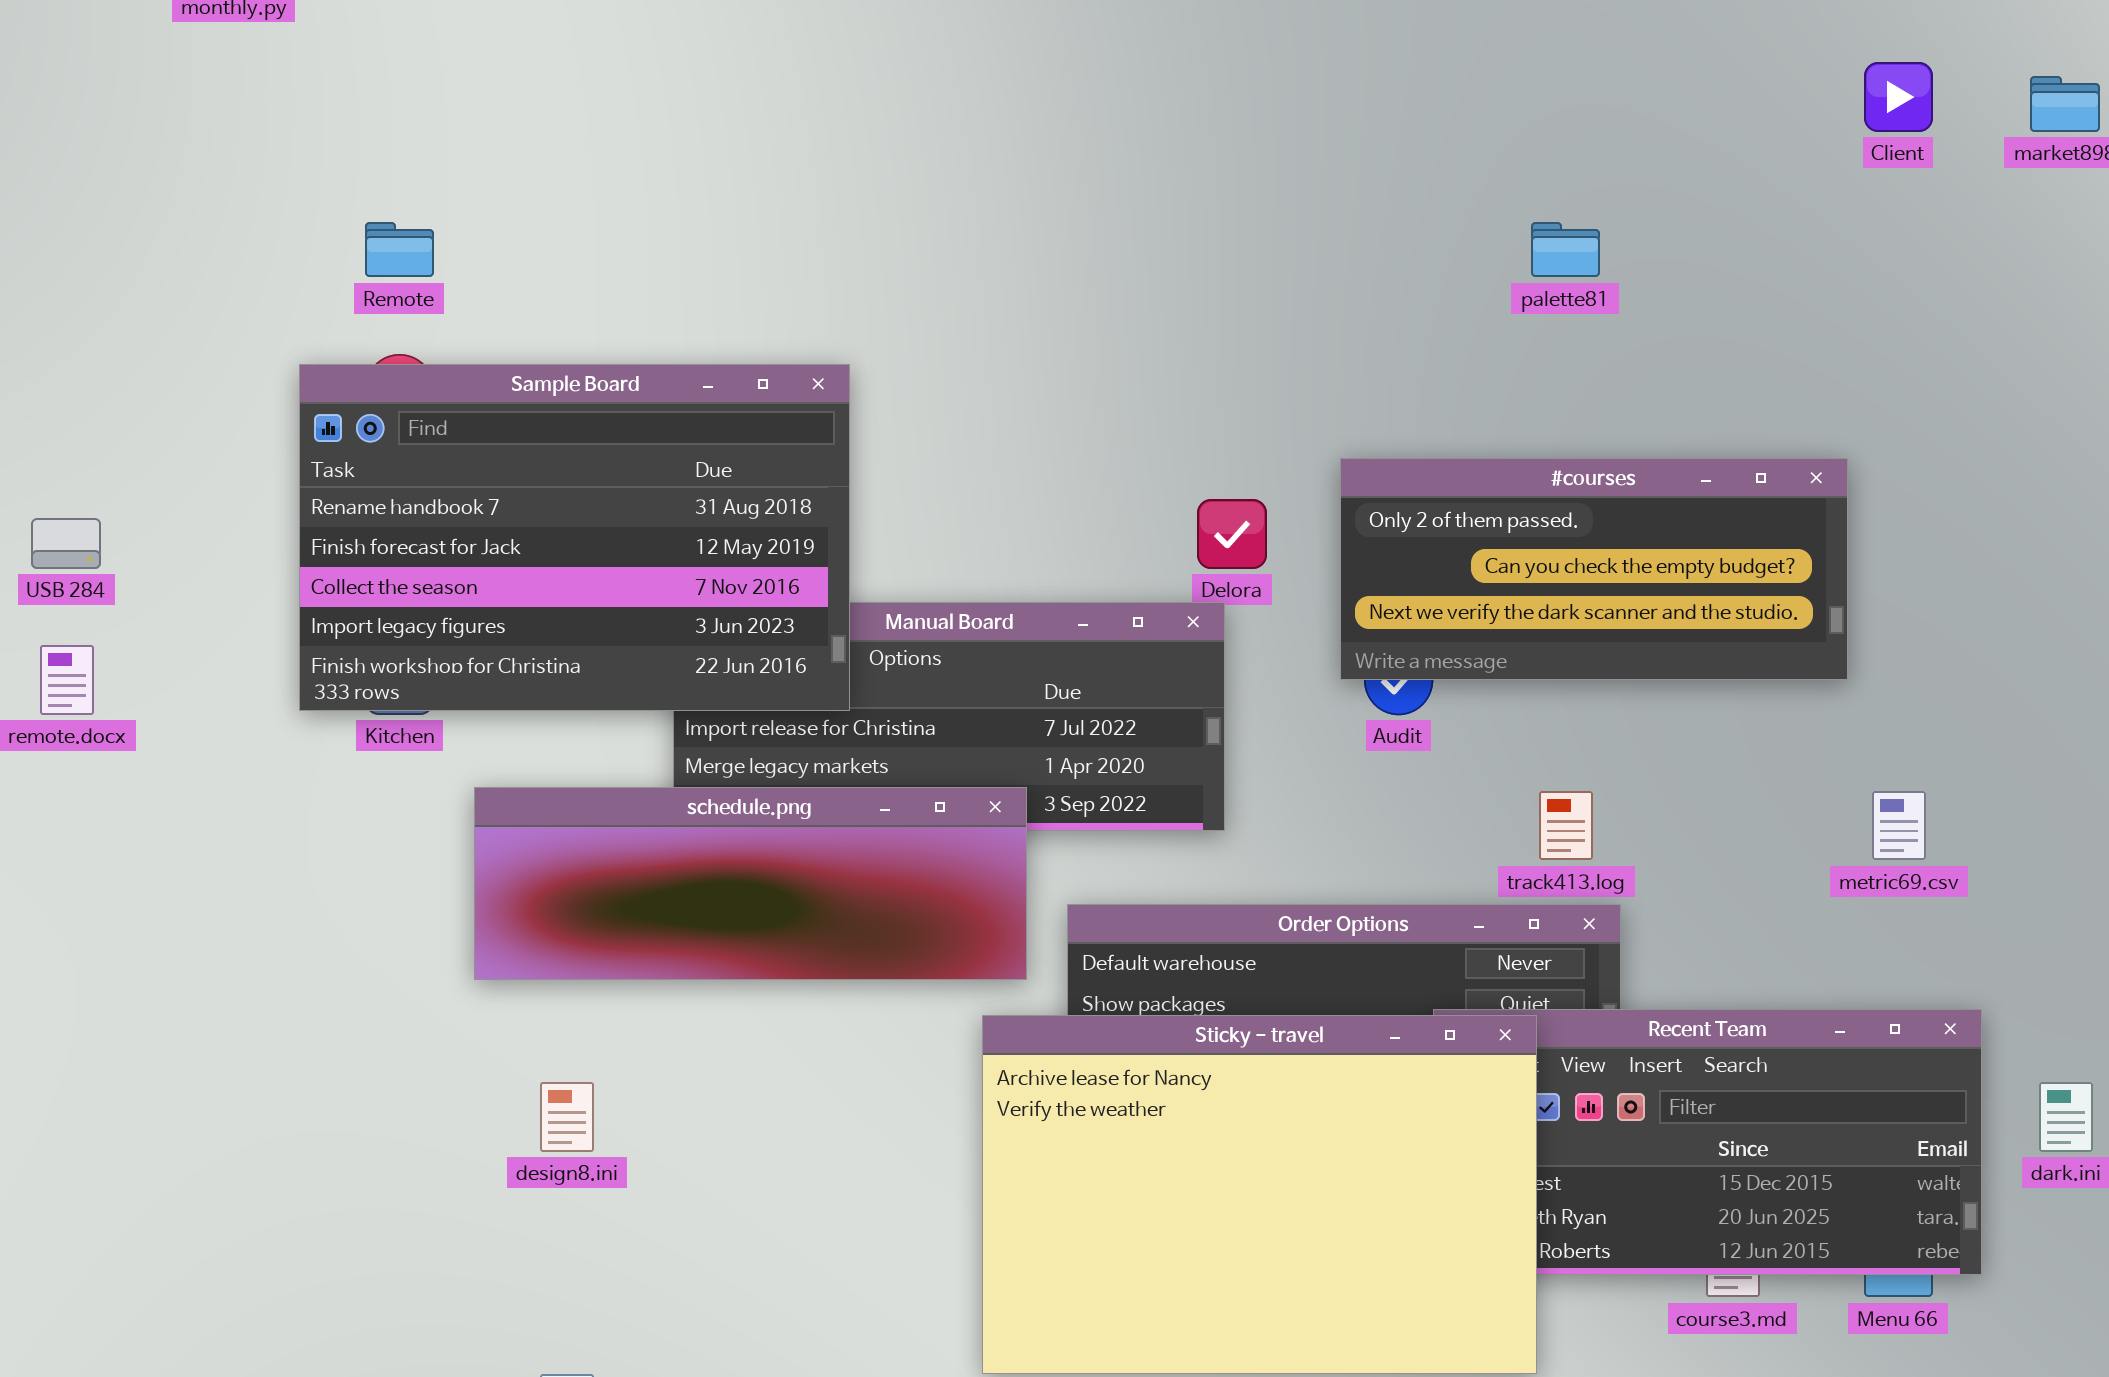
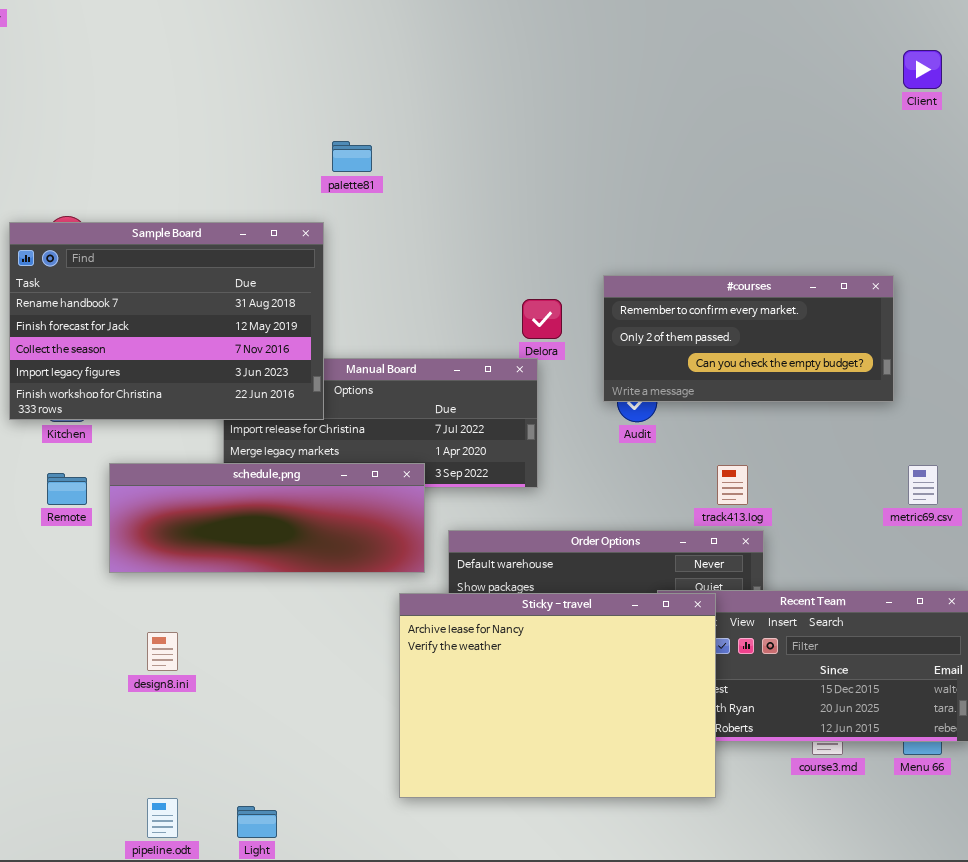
Remote: [365,222,434,277] -> [47,473,87,505], moved
palette81: [1531,222,1600,277] -> [332,141,372,172], moved
#courses: [1340,458,1848,680] -> [603,275,894,402], scrolled up 1 row

